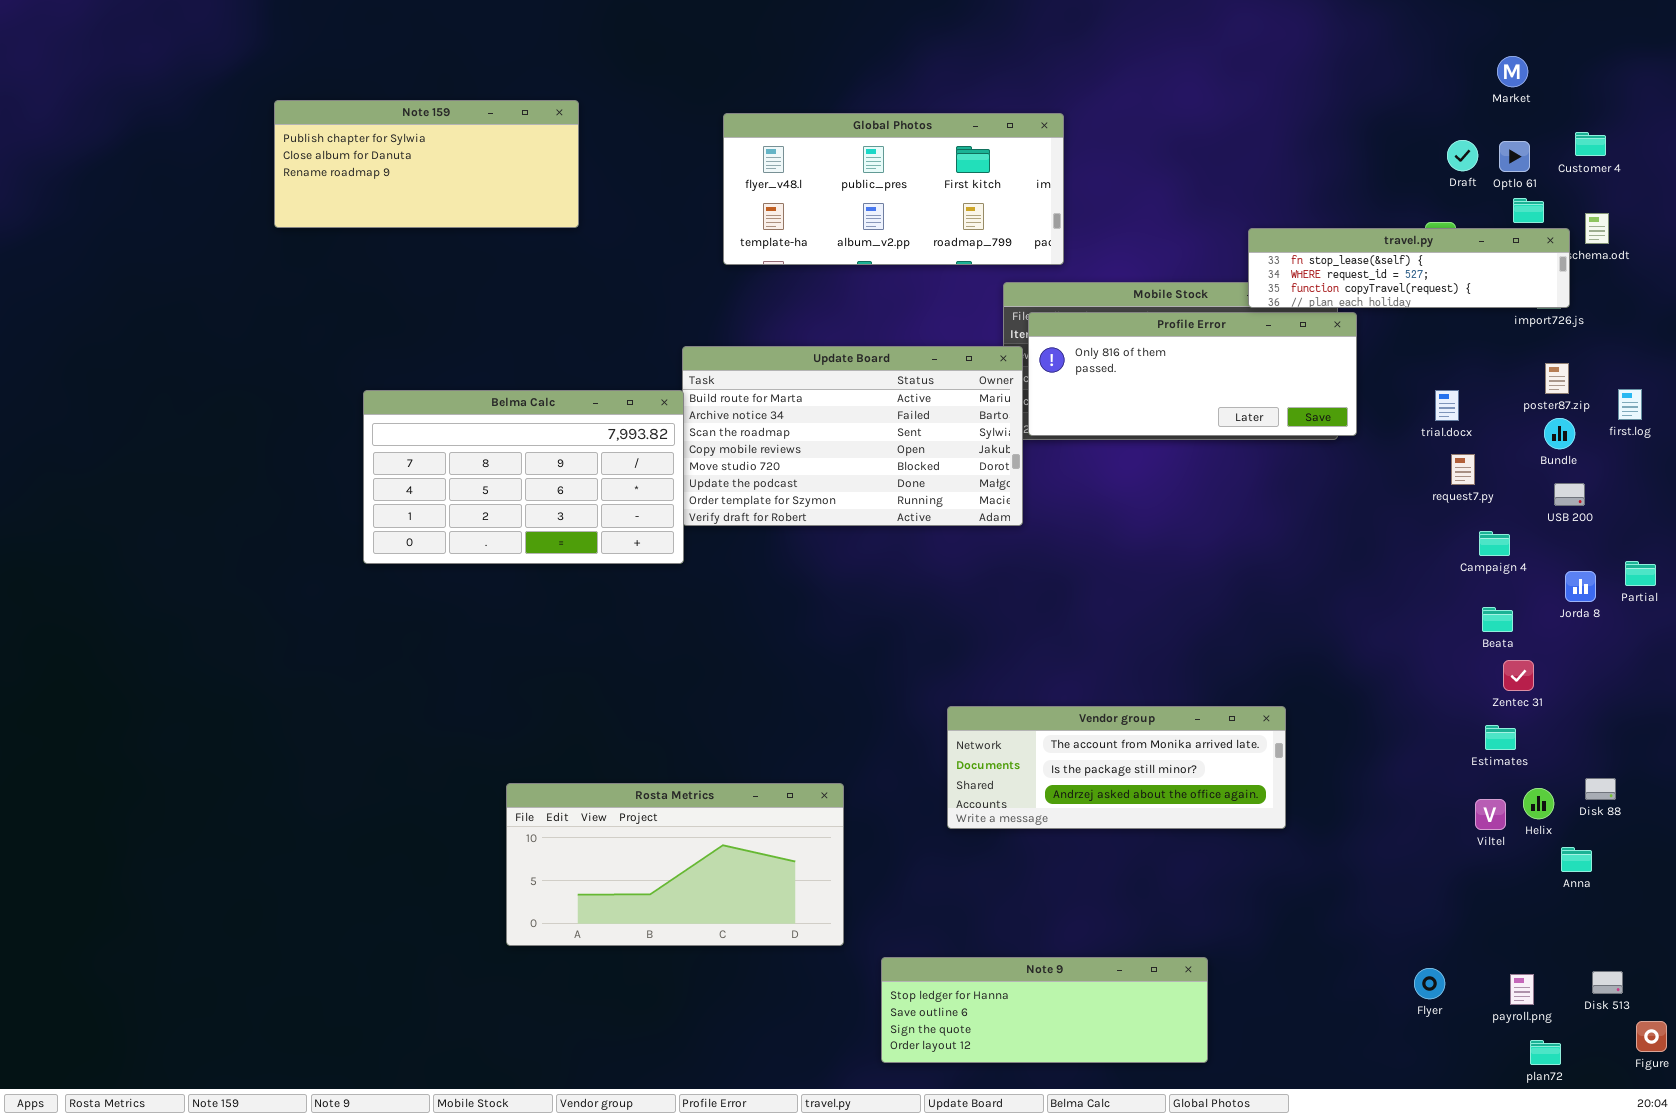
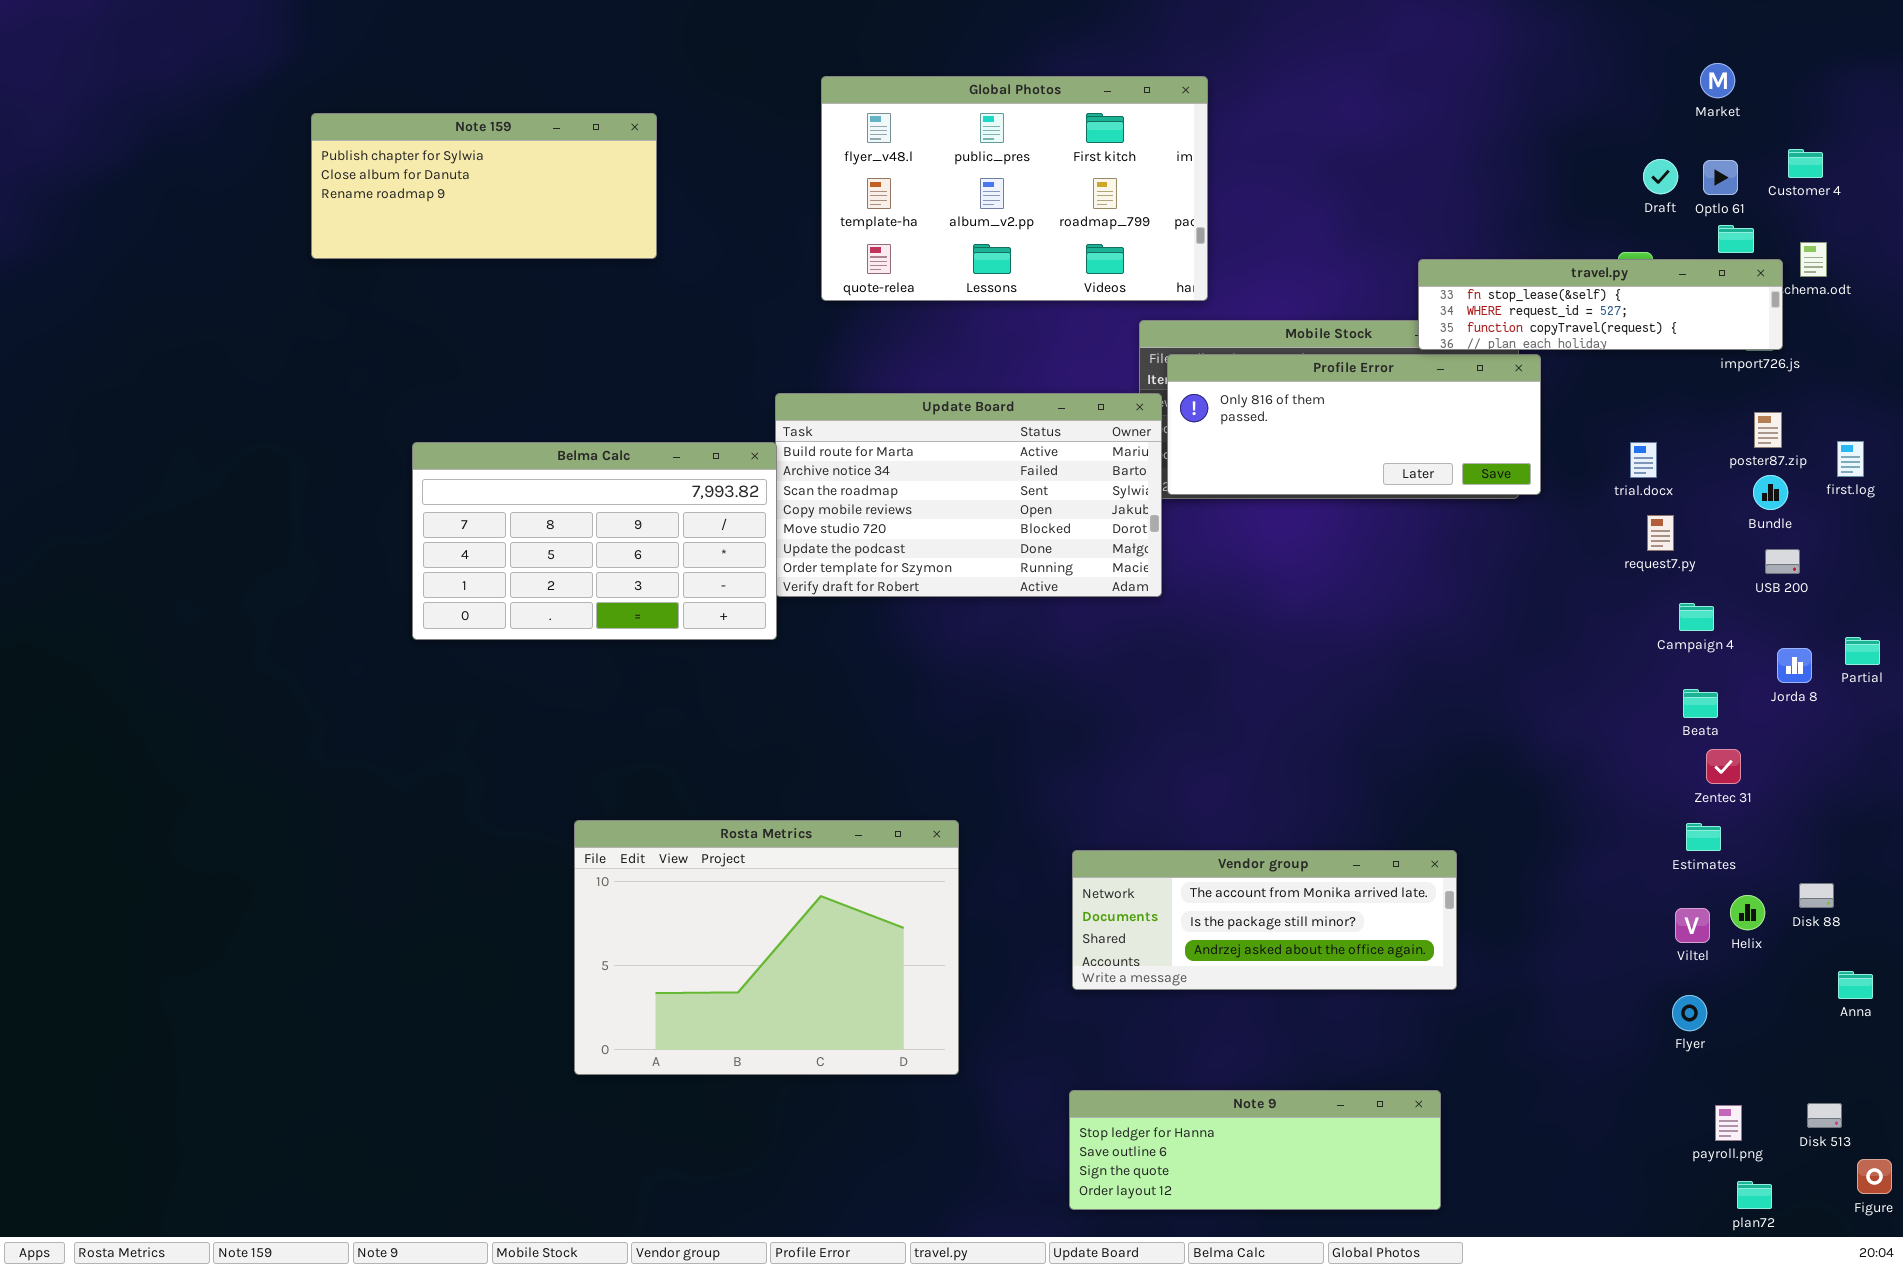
Global Photos: [723,113,1064,265] -> [821,76,1208,301], resized
Vendor group: [947,706,1286,829] -> [1072,850,1457,990], moved
Rosta Metrics: [506,783,844,946] -> [574,820,959,1075], resized
Anna: [1561,847,1592,872] -> [1838,971,1873,999], moved
Note 9: [881,957,1208,1063] -> [1069,1090,1441,1210], moved
Flyer: [1414,968,1445,999] -> [1672,995,1707,1031], moved

